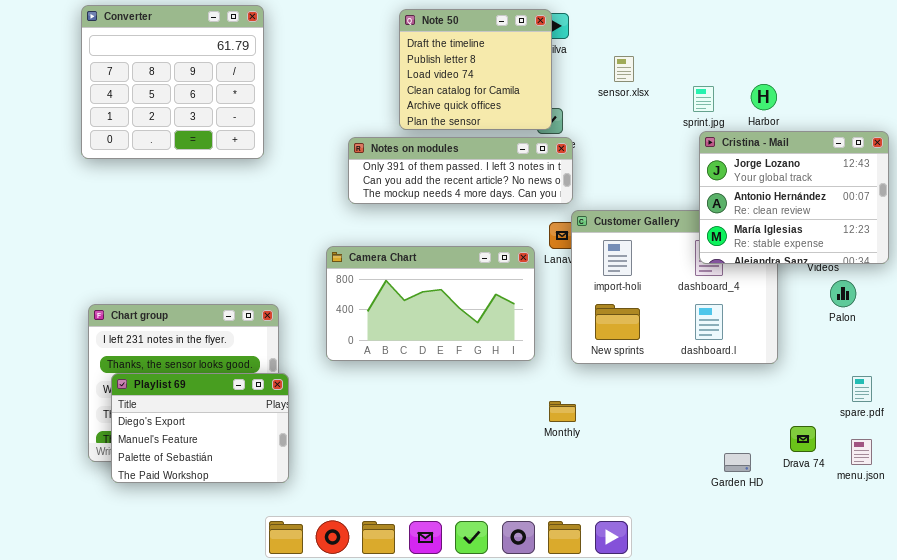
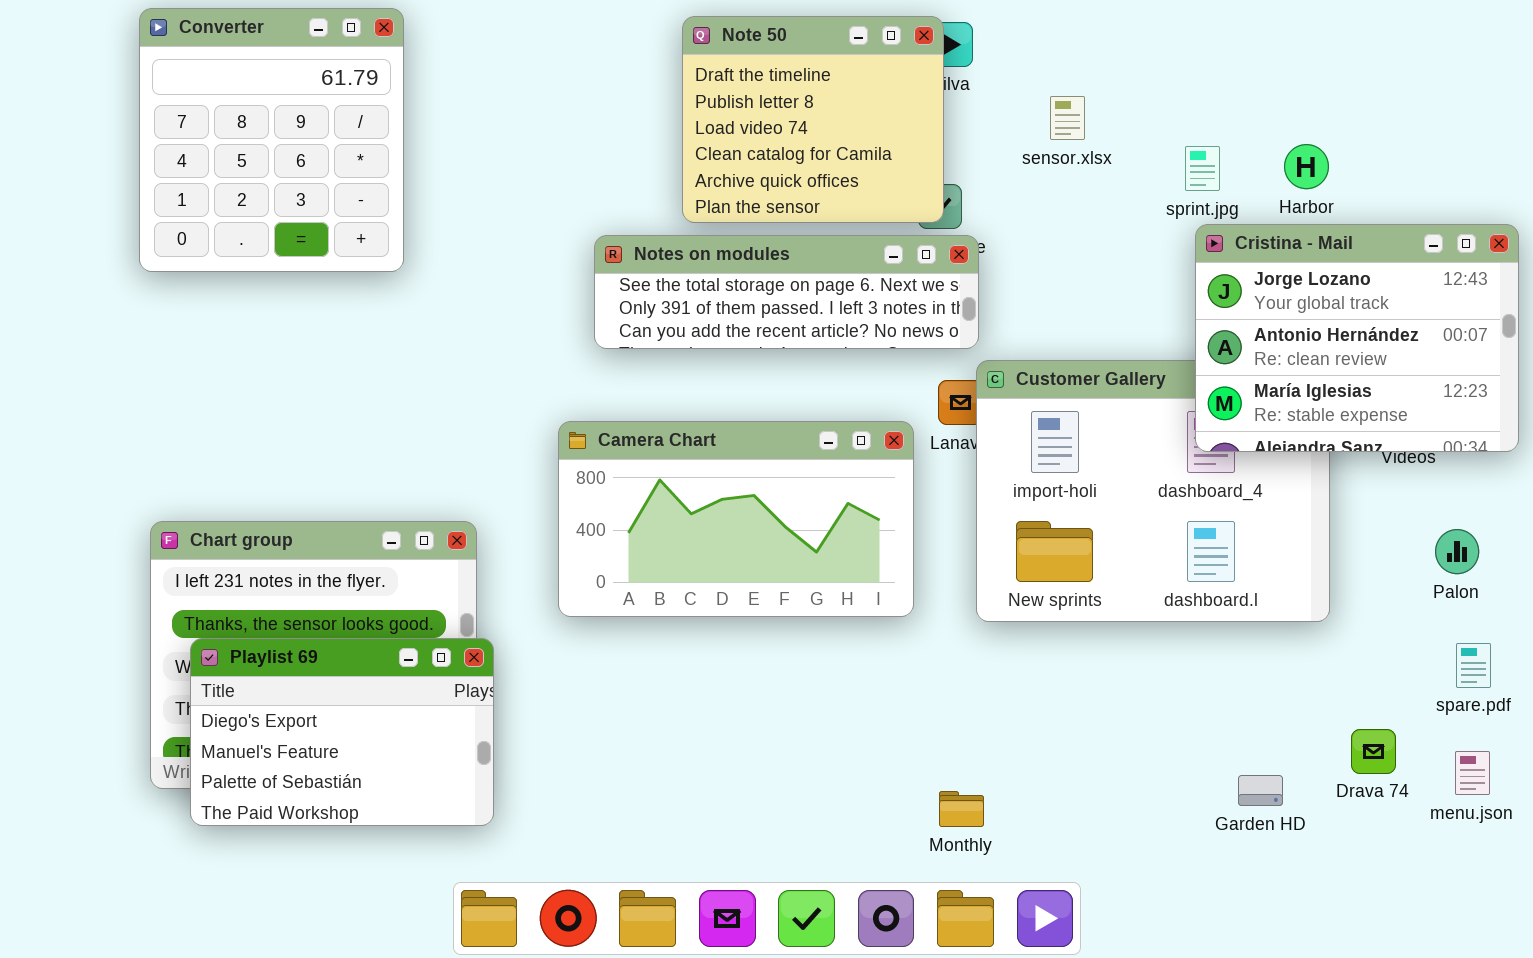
Converter: [81,5,264,159] -> [139,8,404,272], resized
Notes on modules: [348,137,573,204] -> [594,235,979,349], scrolled up 1 row
Palon: [830,280,856,307] -> [1435,529,1479,574], moved
Monthly: [549,401,576,422] -> [939,791,984,827], moved

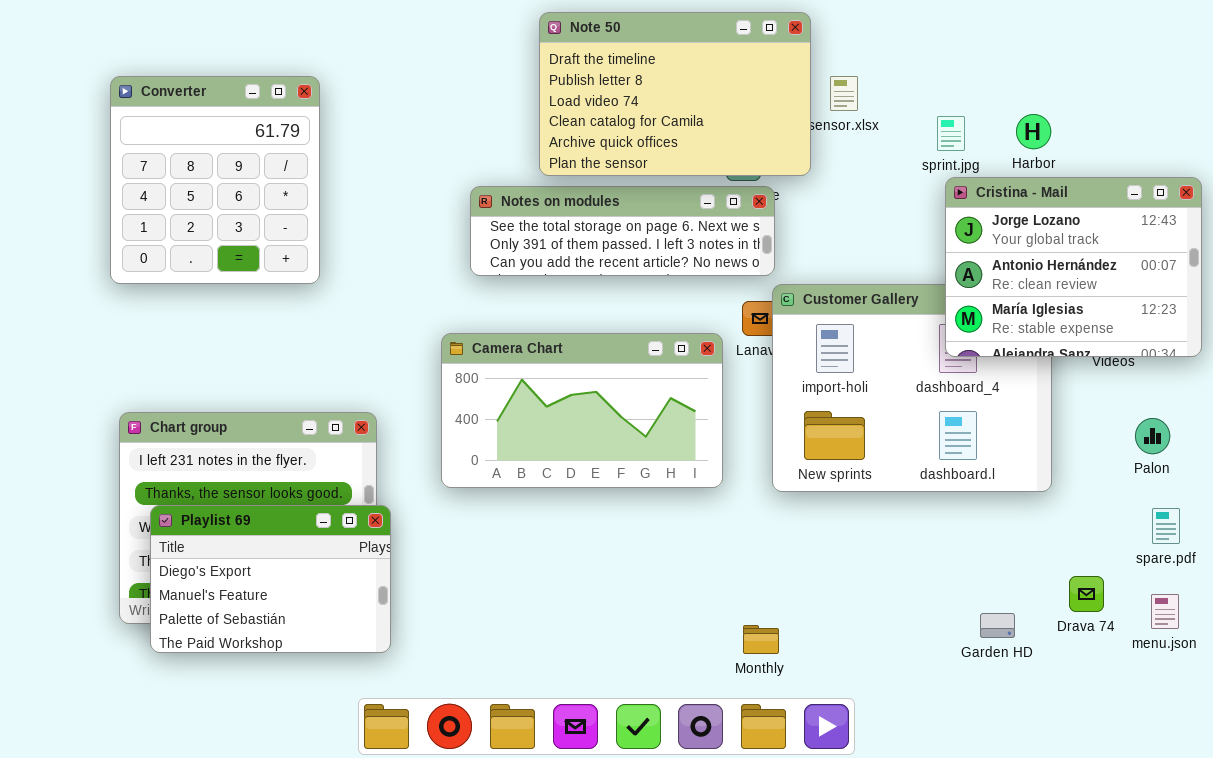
Converter: [139,8,404,272] -> [110,76,320,284], moved
Note 50: [682,16,944,223] -> [539,12,811,176], resized

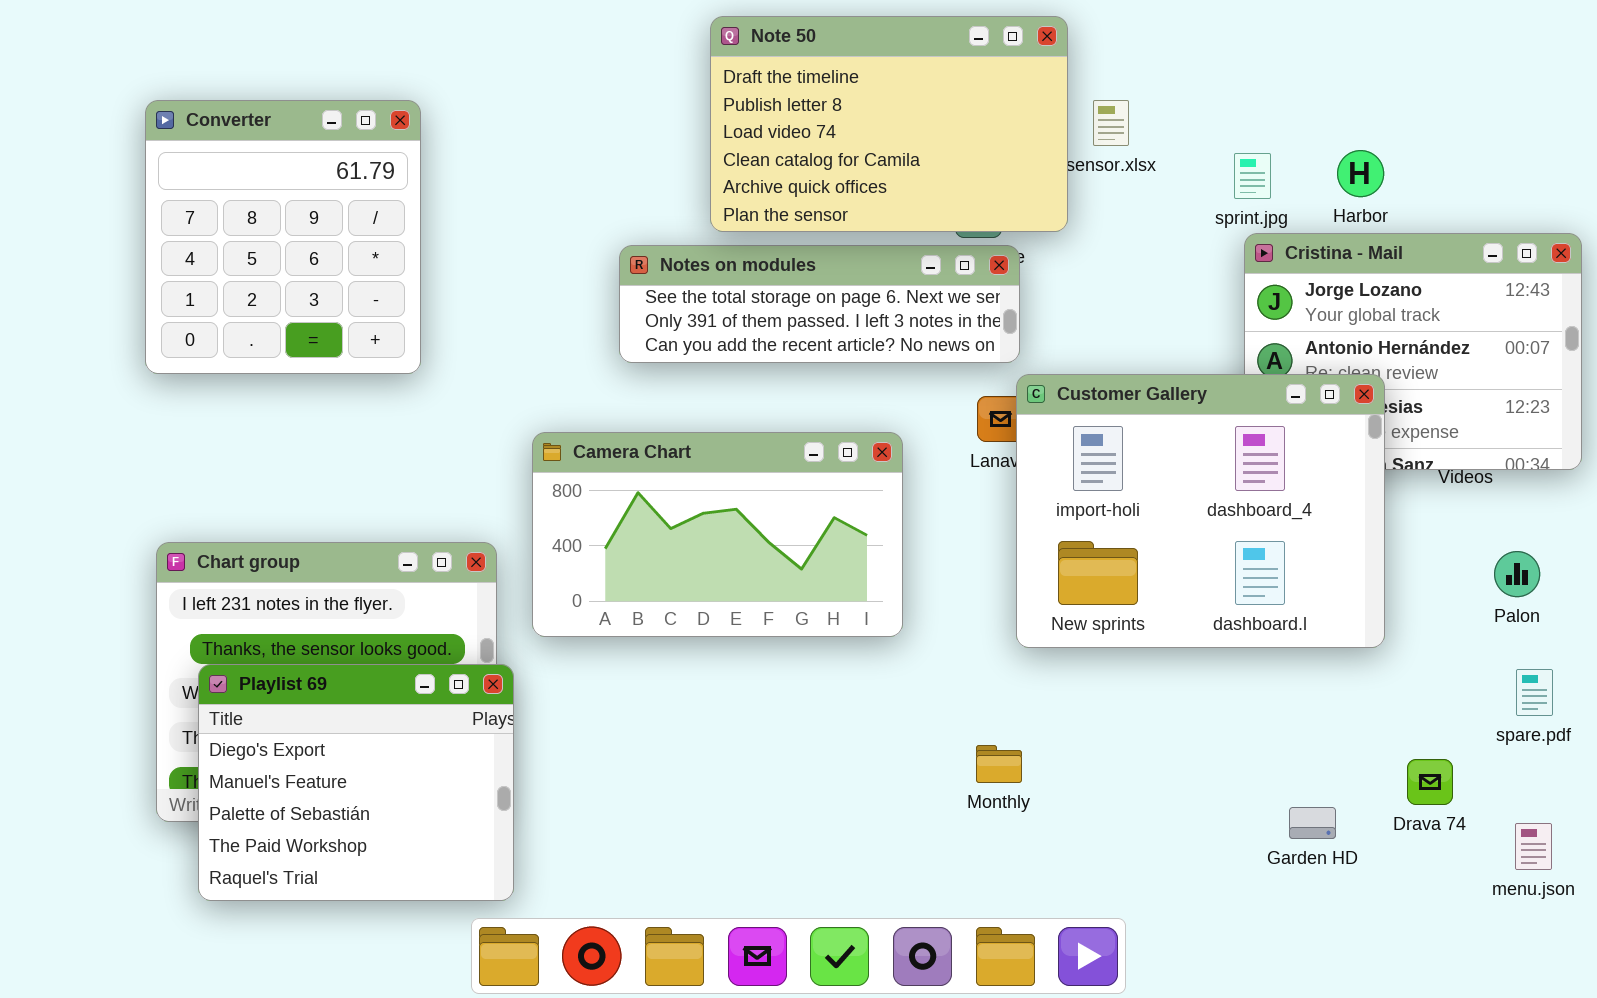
Customer Gallery: [772,284,1052,492] -> [1016,374,1385,648], raised
Camera Chart: [441,333,723,488] -> [532,432,903,637], moved
Playlist 69: [150,505,391,653] -> [198,664,514,901], resized
menu.json: [1151,594,1179,629] -> [1515,823,1552,870], moved
Monthly: [743,625,779,654] -> [976,745,1022,783], moved

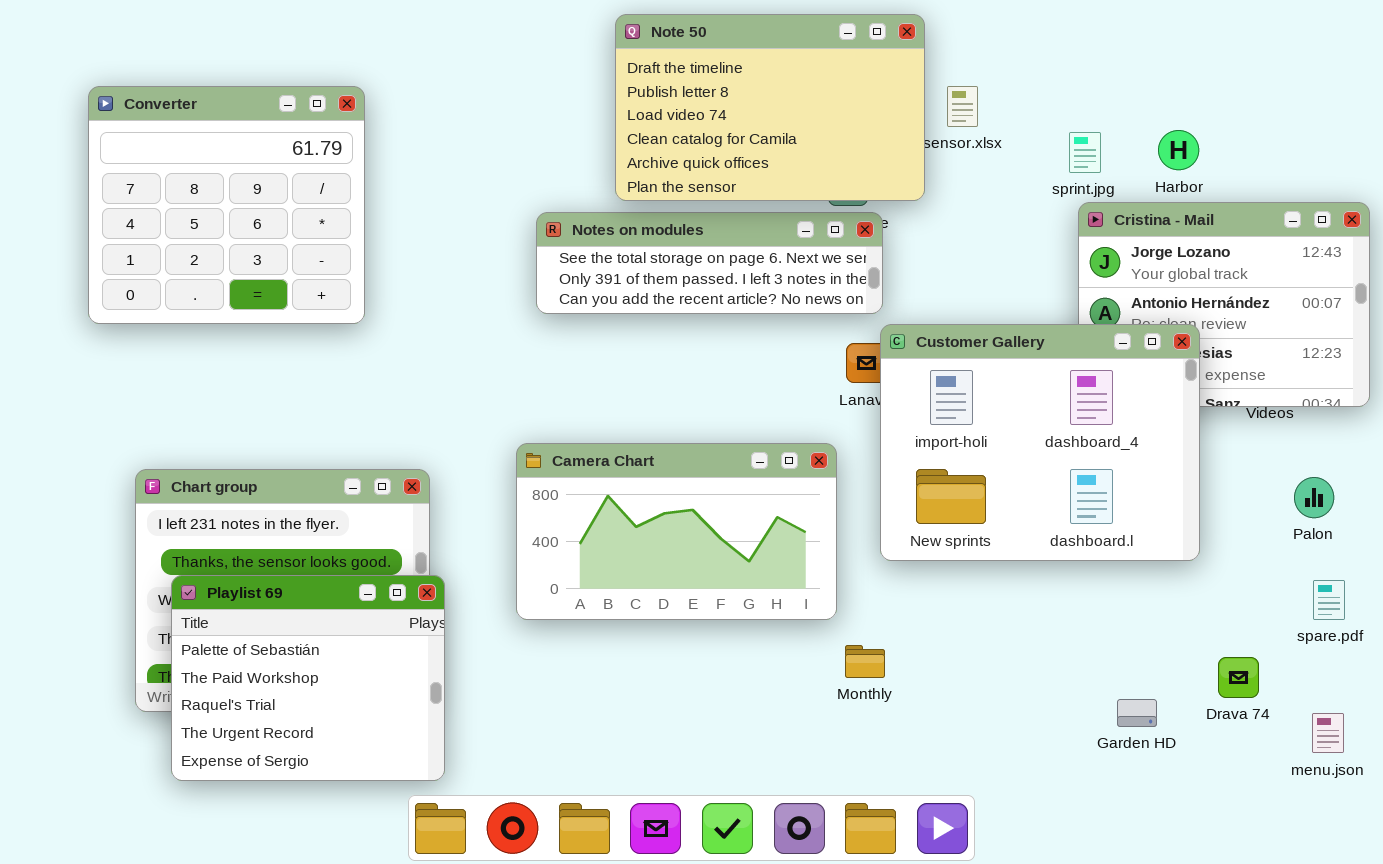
Converter: [145,100,421,374] -> [88,86,365,324], resized
Camera Chart: [532,432,903,637] -> [516,443,837,620], moved
Playlist 69: [198,664,514,901] -> [171,575,445,781], scrolled down 2 rows

